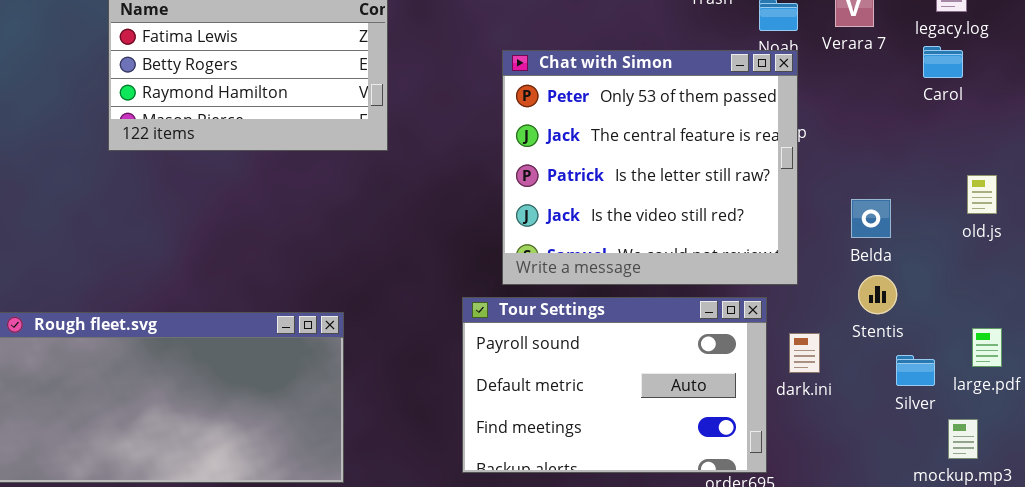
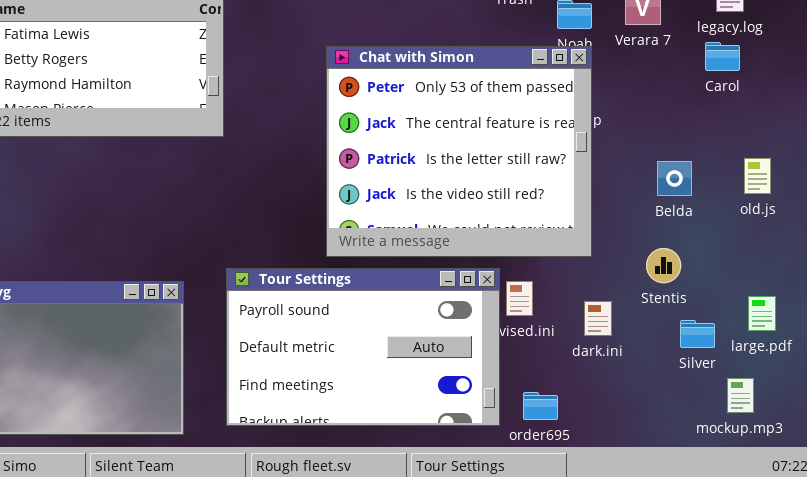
Belda: [851,199,891,238] -> [657,161,692,196], moved
Tour Settings: [462,297,767,473] -> [226,268,500,426], moved

